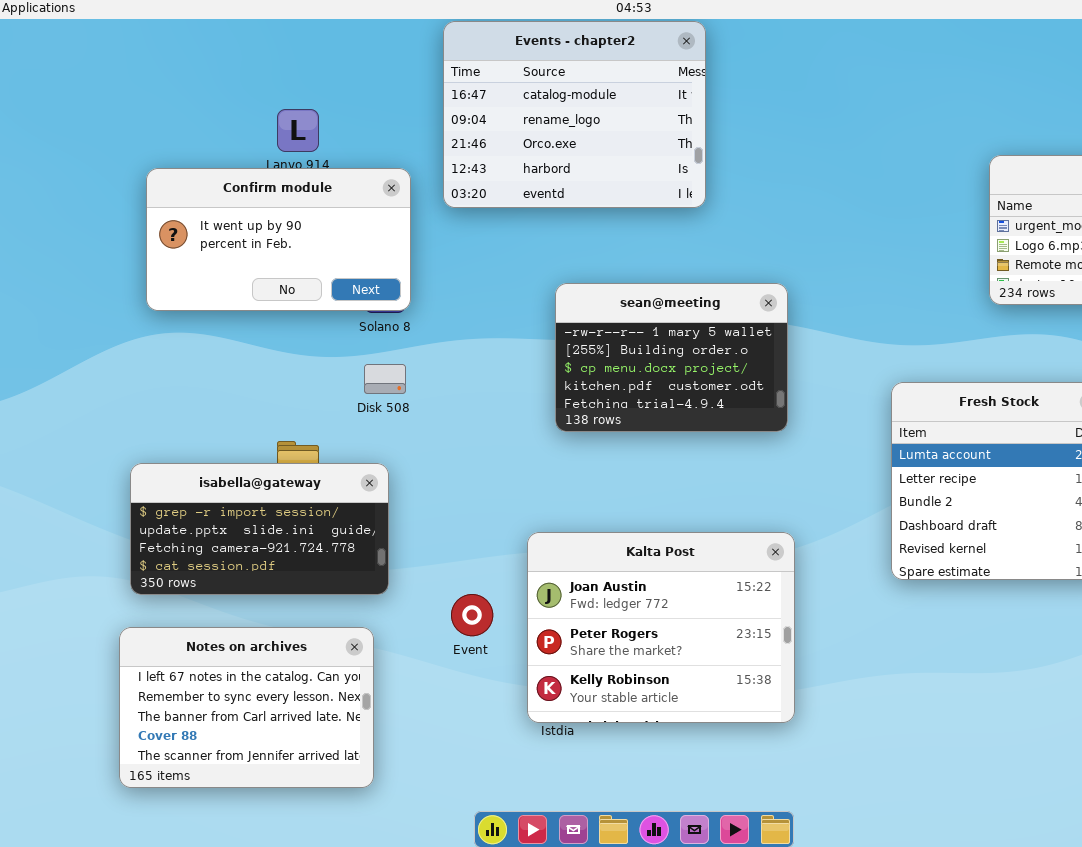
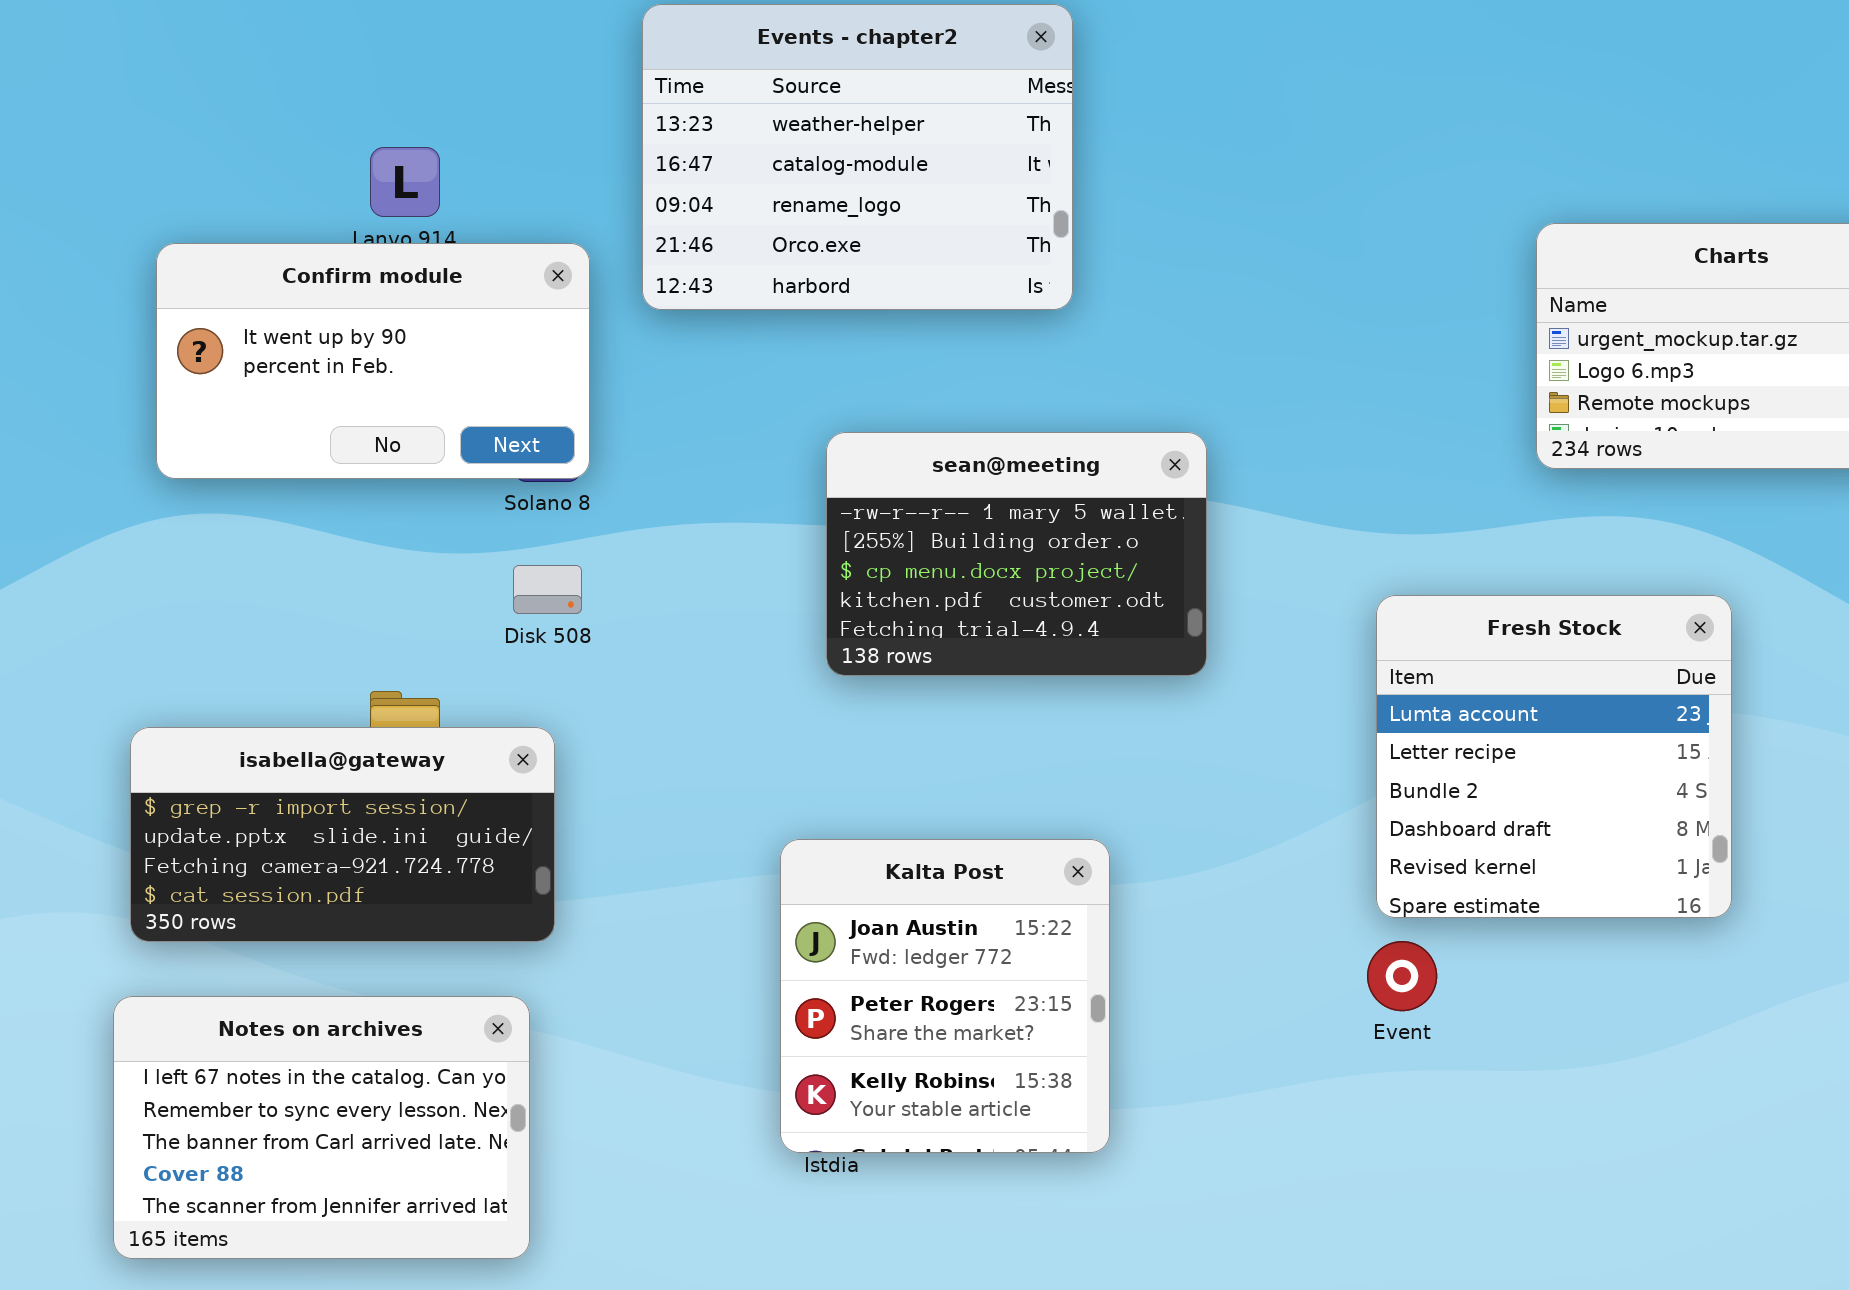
Events - chapter2: [443,21,706,208] -> [642,4,1073,310], scrolled up 1 row
Kalta Post: [527,532,795,723] -> [780,839,1110,1153], resized
Event: [451,594,493,636] -> [1367,941,1437,1011], moved

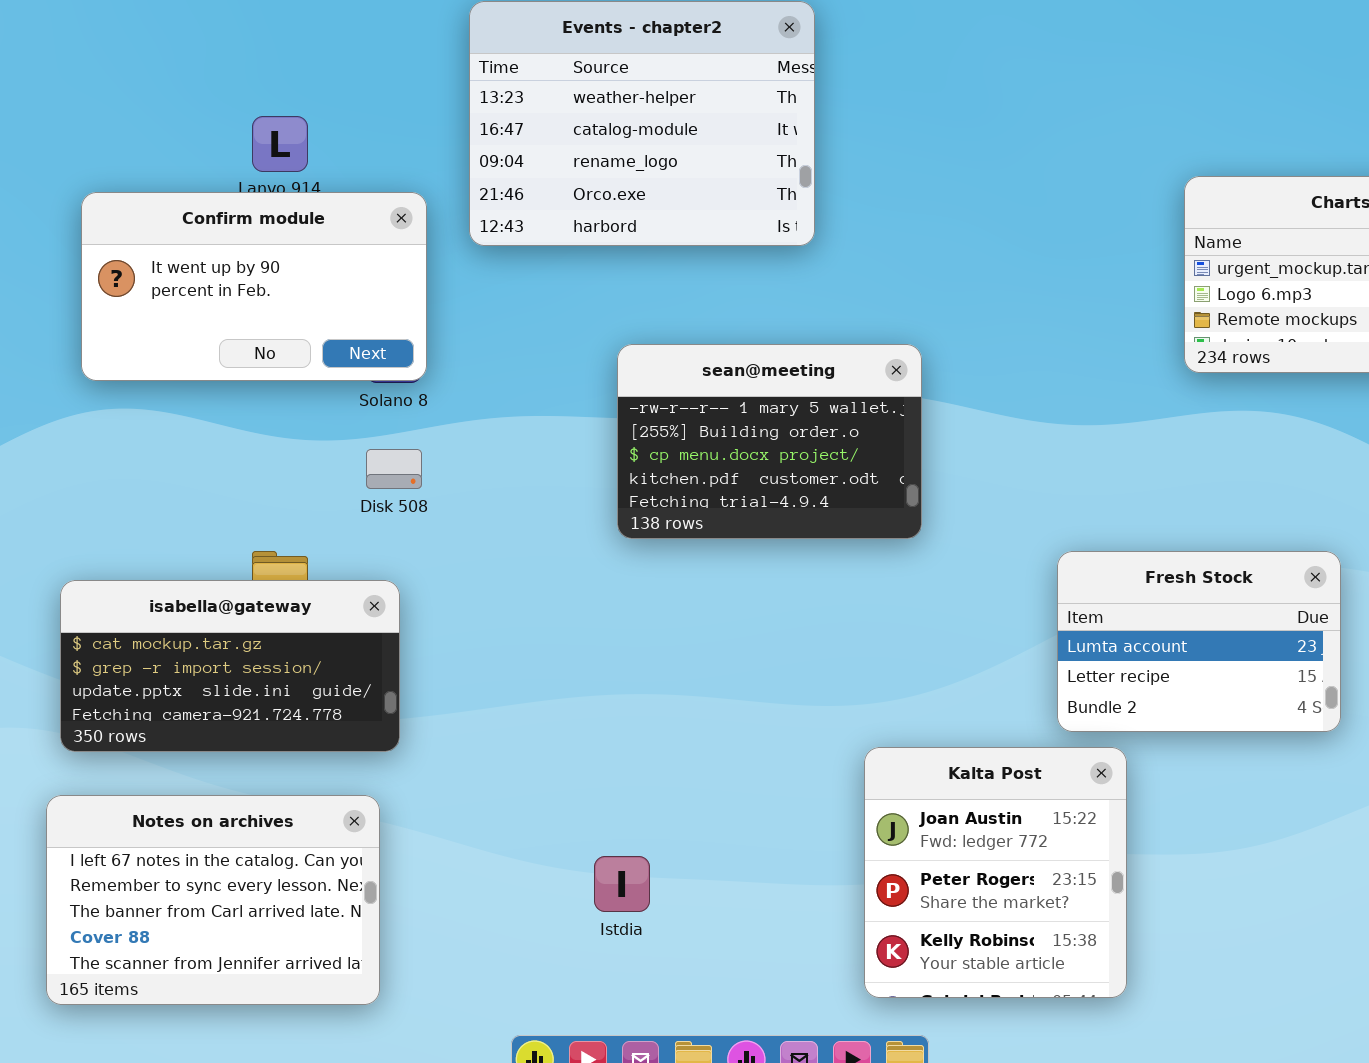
Fresh Stock: [1376,595,1732,918] -> [1057,551,1341,732], resized
isabella@gateway: [130,727,555,942] -> [60,580,400,752], scrolled up 1 row
Kalta Post: [780,839,1110,1153] -> [864,747,1127,998], moved

